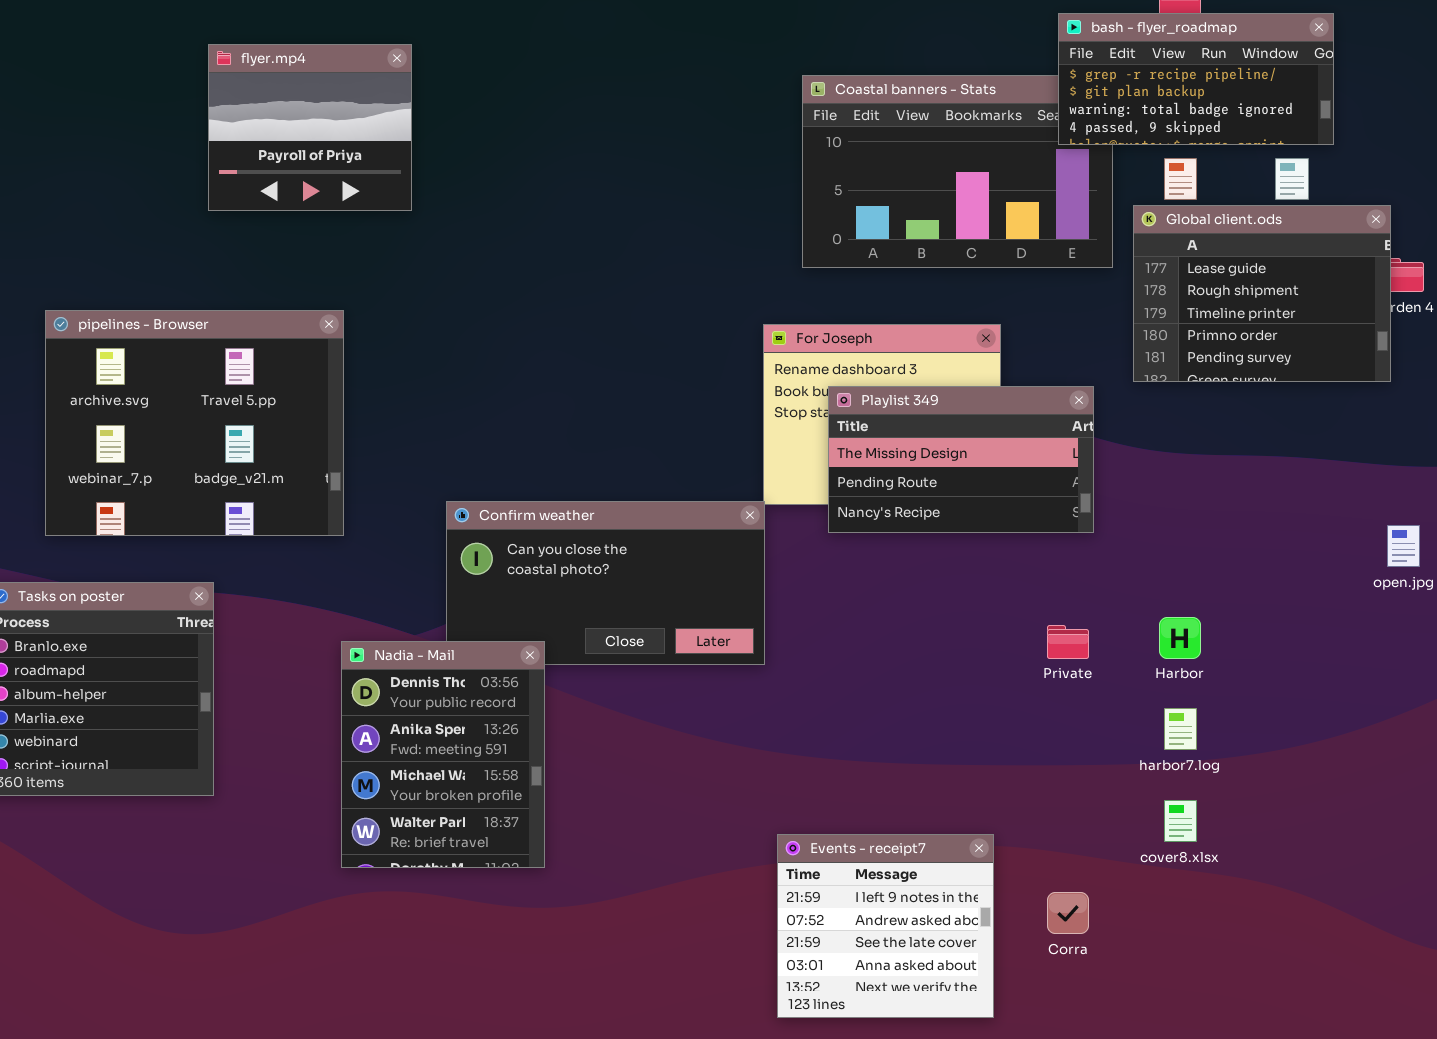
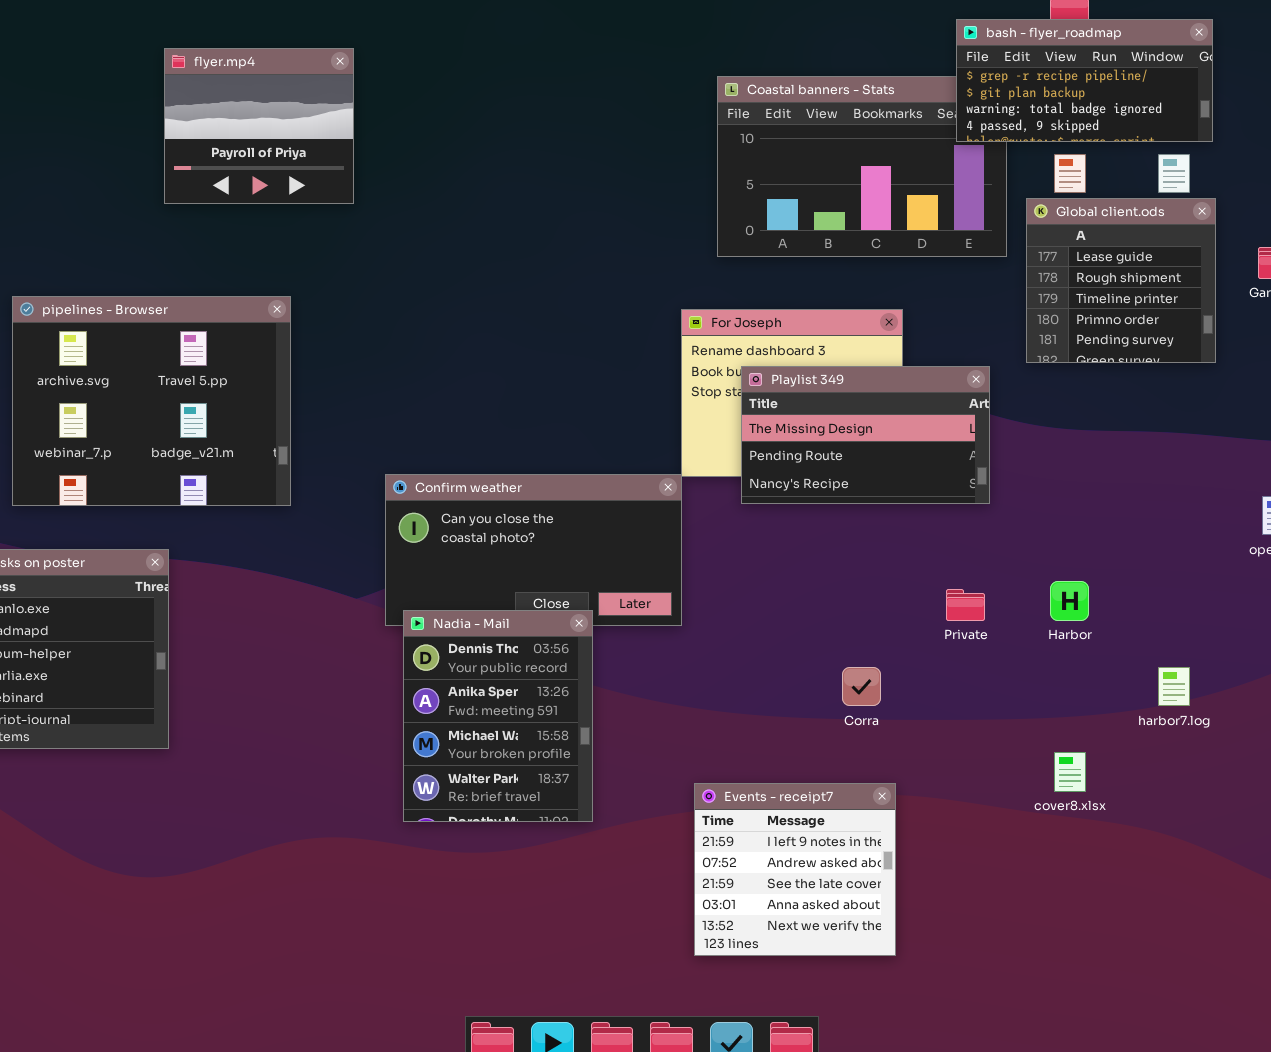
Global client.ods: [1133,205,1391,382] -> [1026,198,1216,363], resized
Nadia - Mail: [341,641,545,868] -> [403,610,593,822], moved
harbor7.log: [1164,708,1197,750] -> [1158,667,1190,706], moved
Corra: [1047,892,1089,934] -> [842,667,881,706], moved

